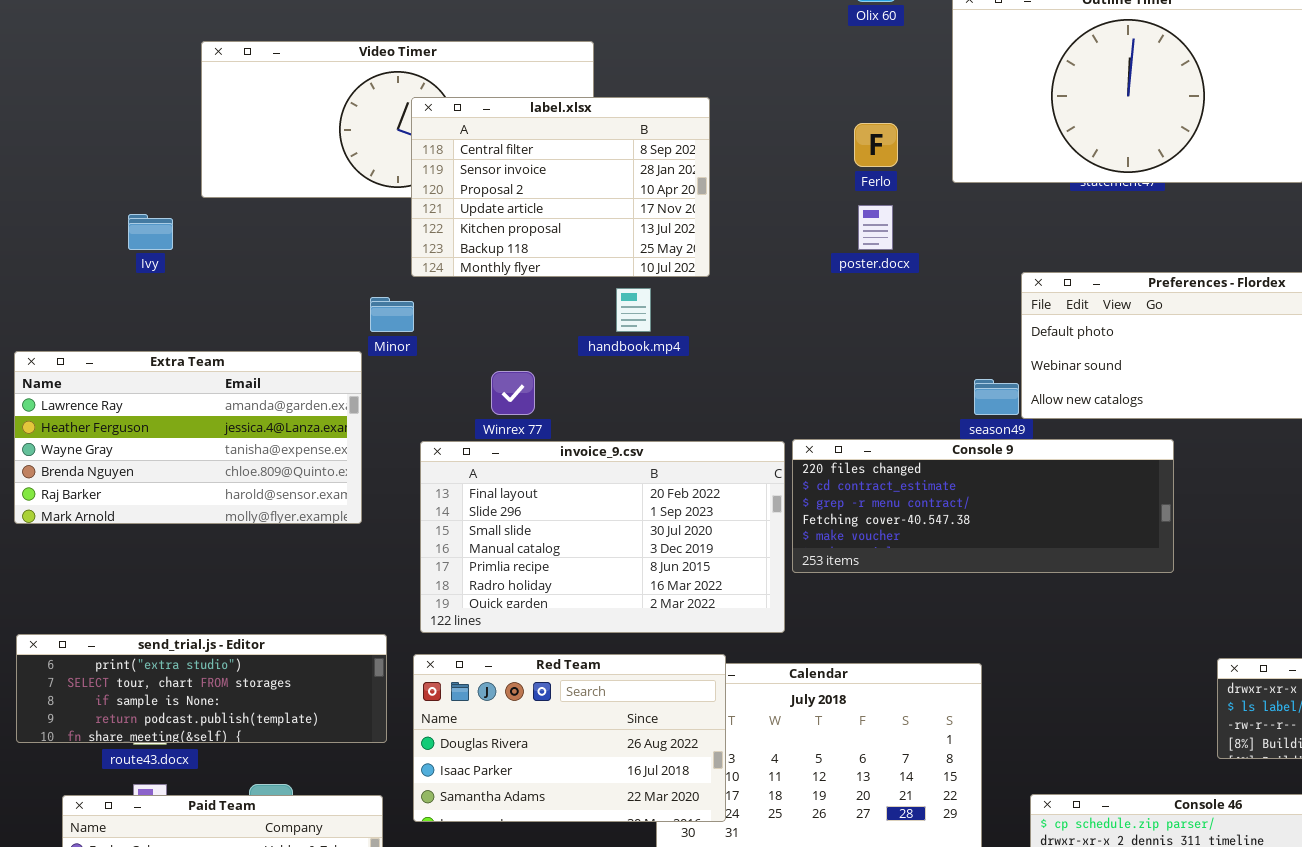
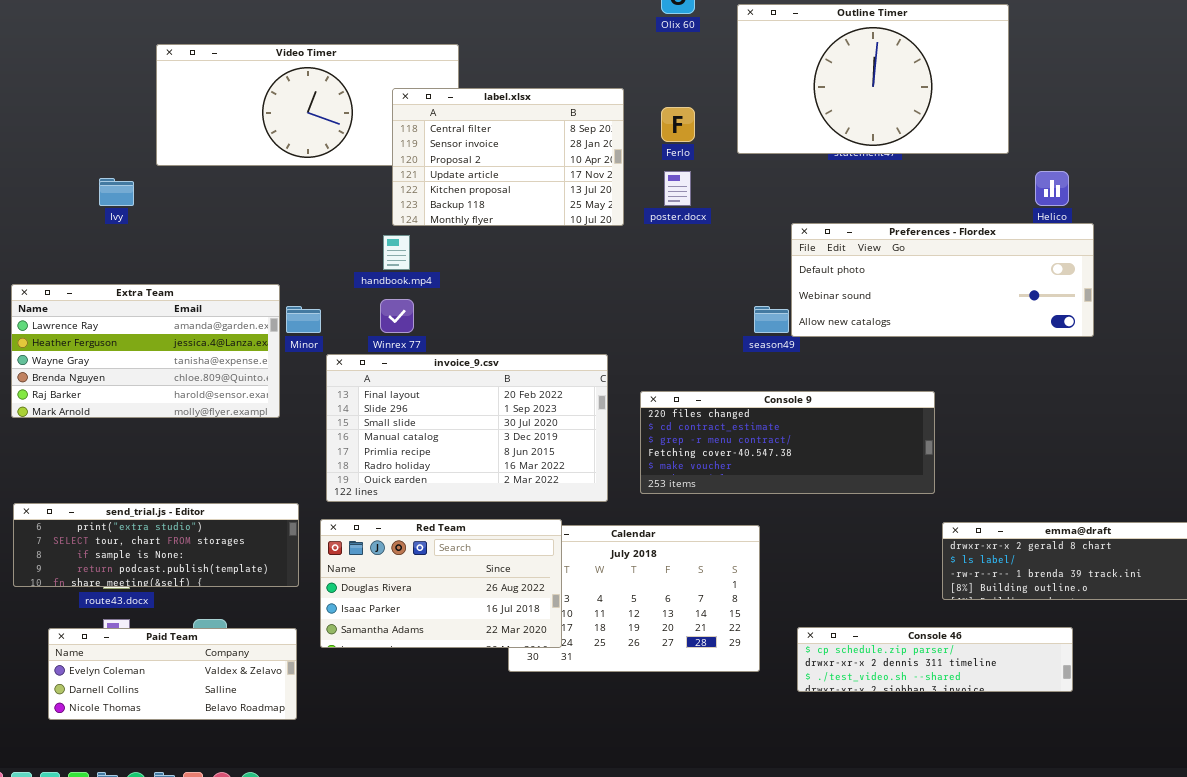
label.xlsx: [411,97,710,277] -> [392,88,624,226], moved
handbook.mp4: [616,288,651,332] -> [383,235,410,270], moved
Minor: [370,297,414,332] -> [286,306,321,333], moved
Console 9: [792,439,1174,573] -> [640,391,935,494], moved

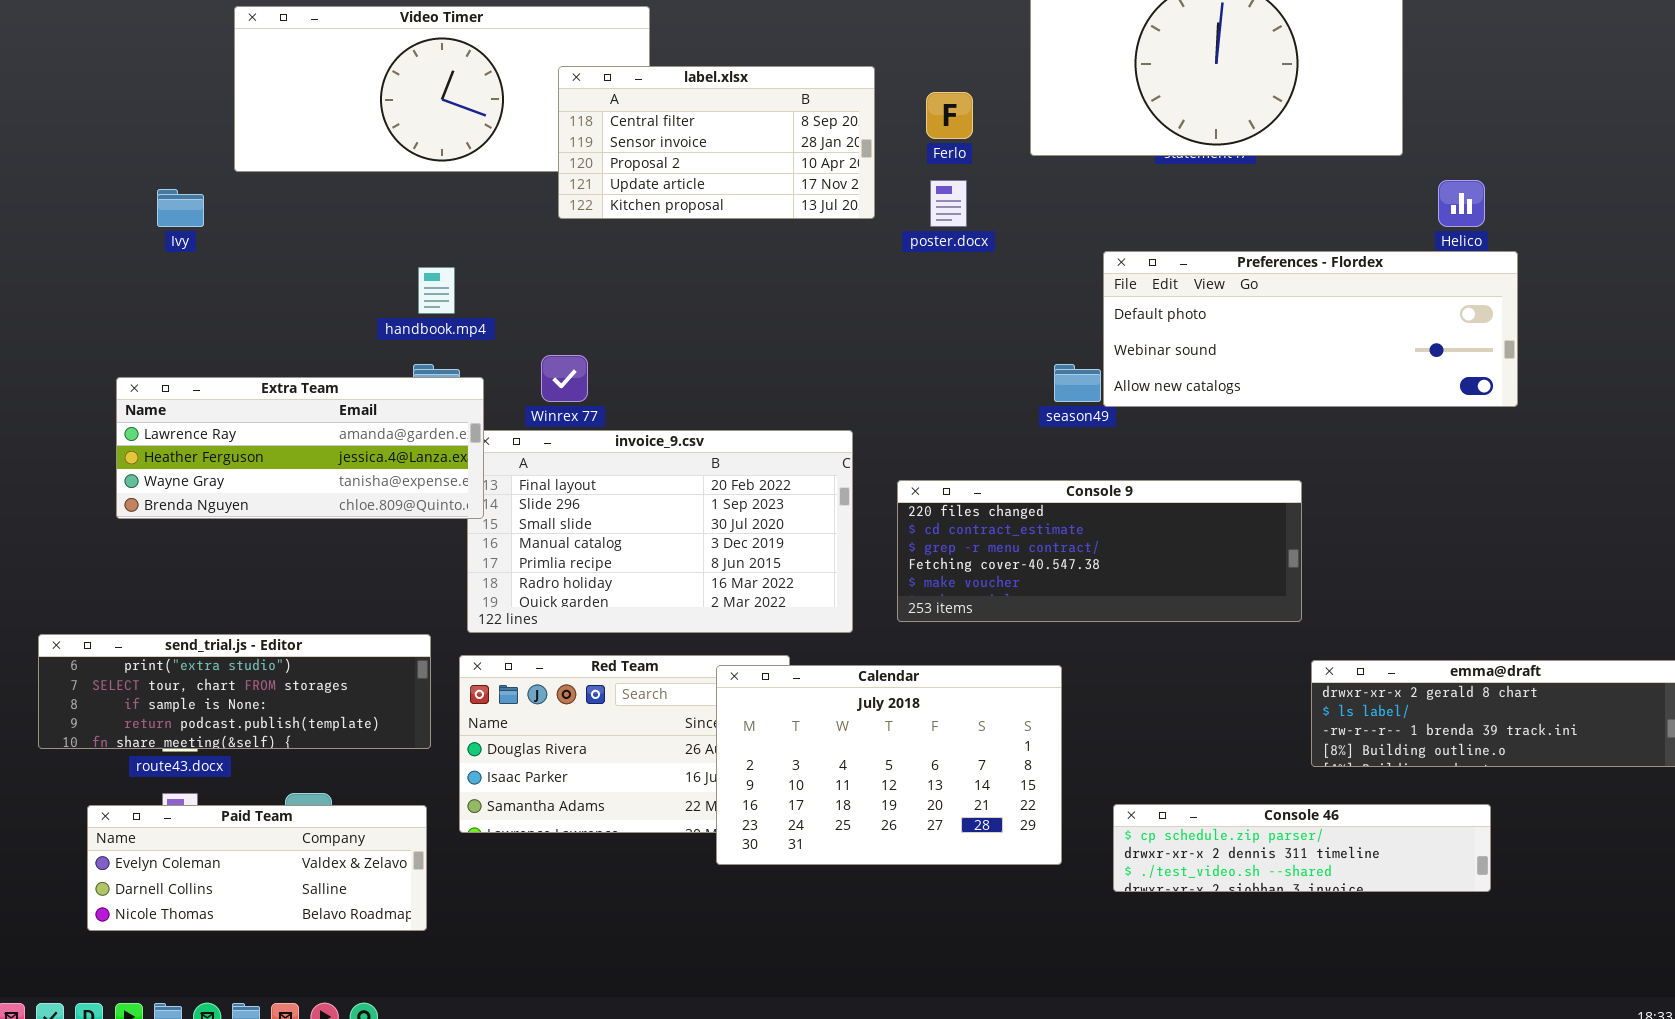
label.xlsx: [392,88,624,226] -> [558,66,875,219], resized
handbook.mp4: [383,235,410,270] -> [418,267,455,314], moved
Extra Team: [11,284,280,418] -> [116,377,484,519], moved, resized
Calendar: [508,525,760,672] -> [716,665,1062,865], raised

